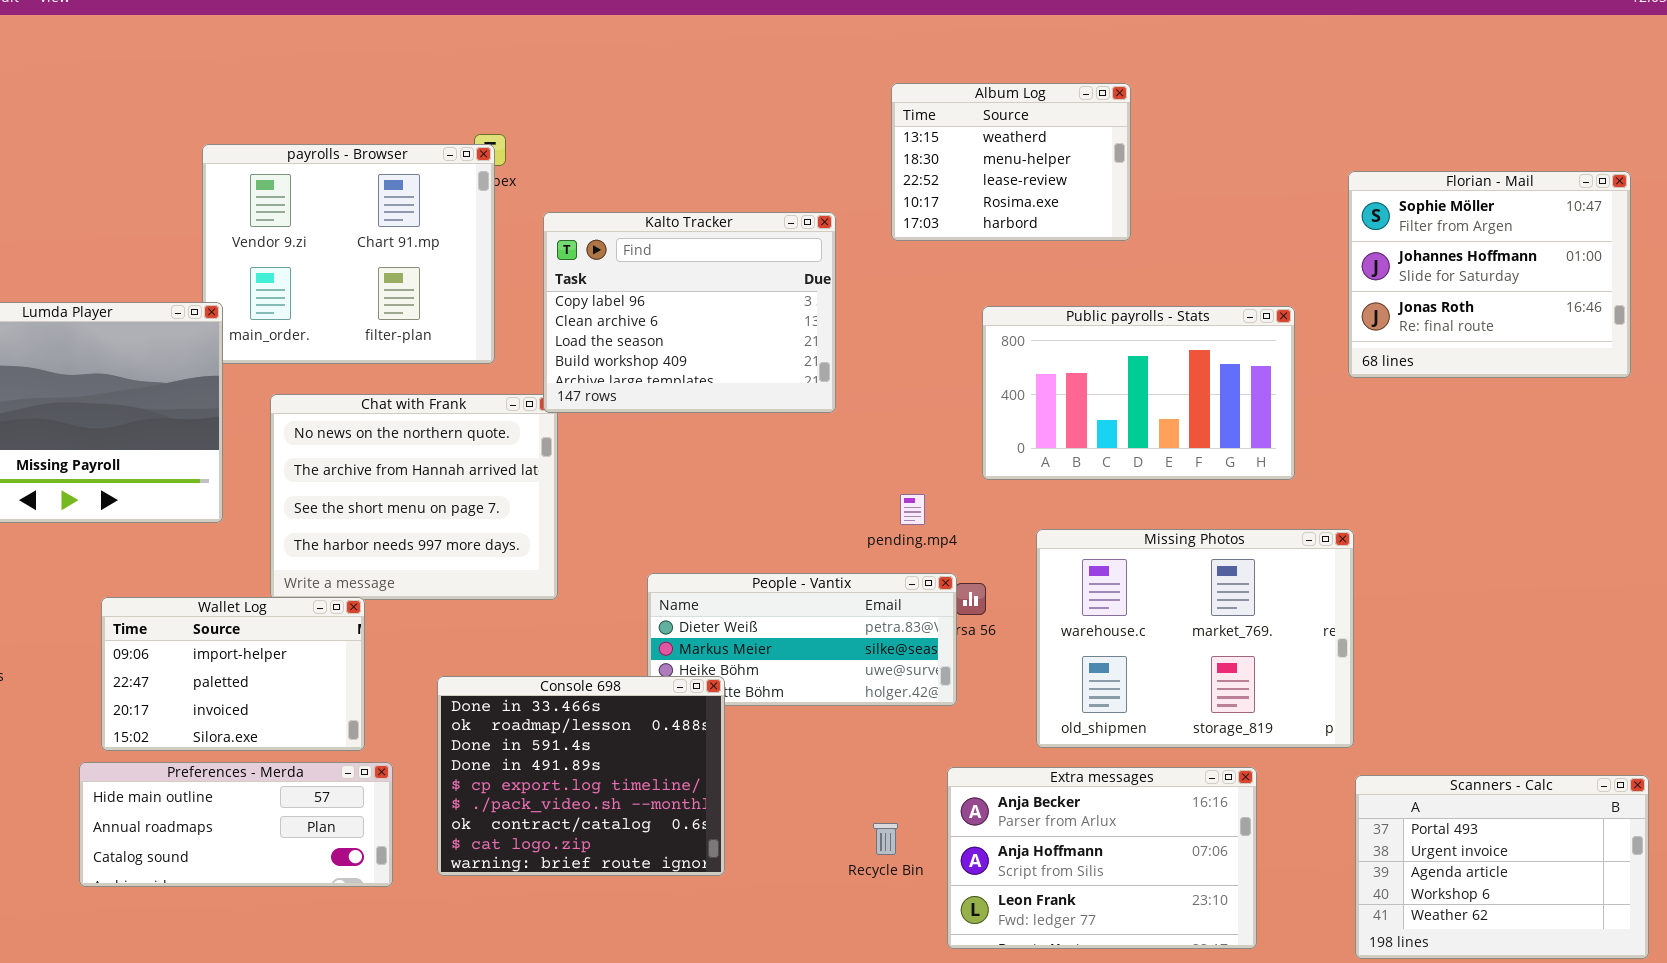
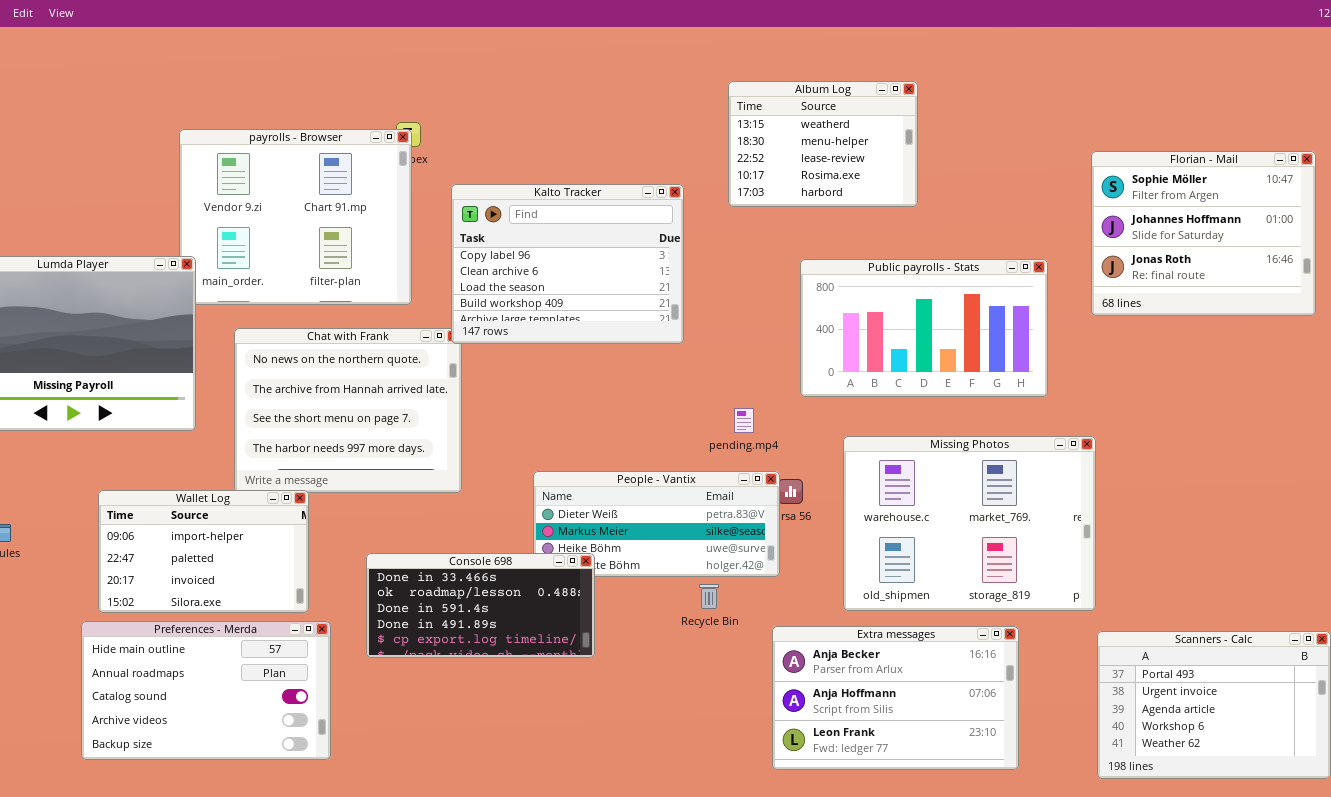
Console 698: [437,676,725,876] -> [366,553,595,658], resized
Preferences - Merda: [79,762,393,887] -> [81,621,331,760], resized
Recycle Bin: [873,823,898,855] -> [699,584,719,609], moved

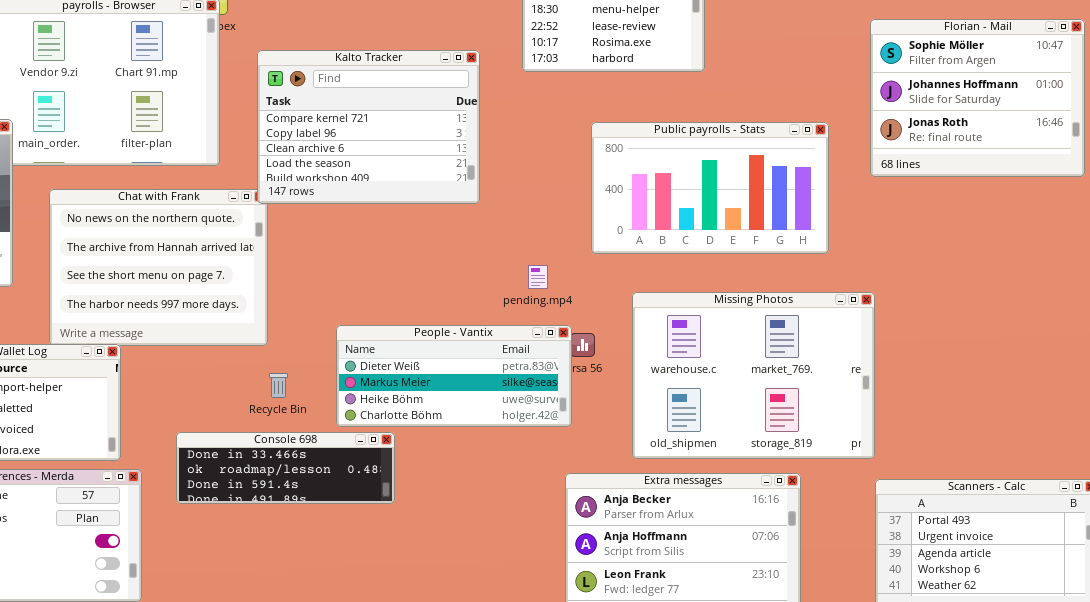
Kalto Tracker: [451,184,684,344] -> [257,50,480,204], scrolled up 1 row
Console 698: [366,553,595,658] -> [176,432,395,504], resized
Recycle Bin: [699,584,719,609] -> [269,373,288,398], moved

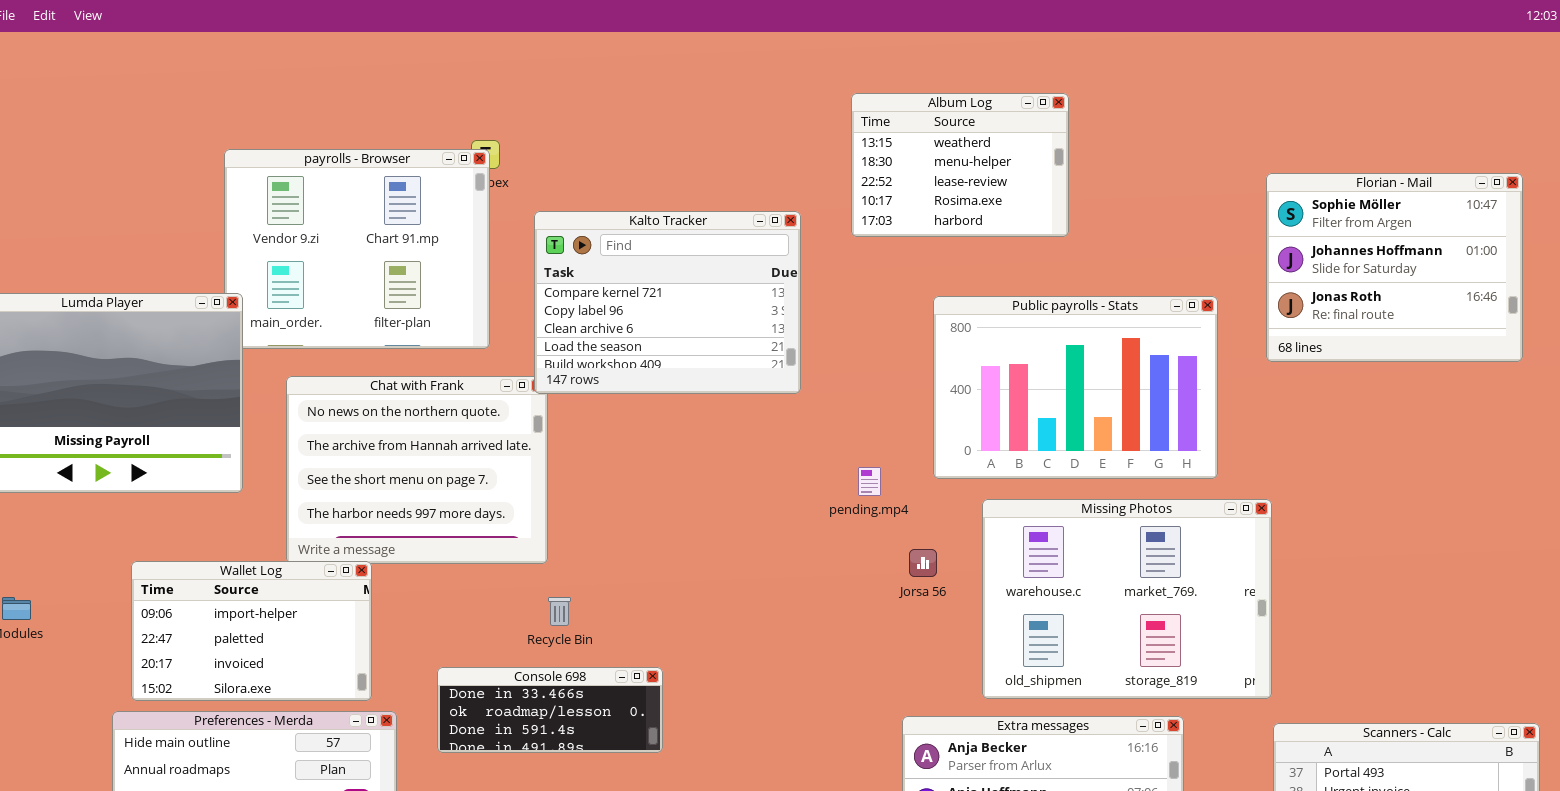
Public payrolls - Stats: [591,122,829,254] -> [933,296,1218,479], resized
People - Vantix: [336,325,572,427] -> none, closed
Console 698: [176,432,395,504] -> [437,667,663,753], resized

